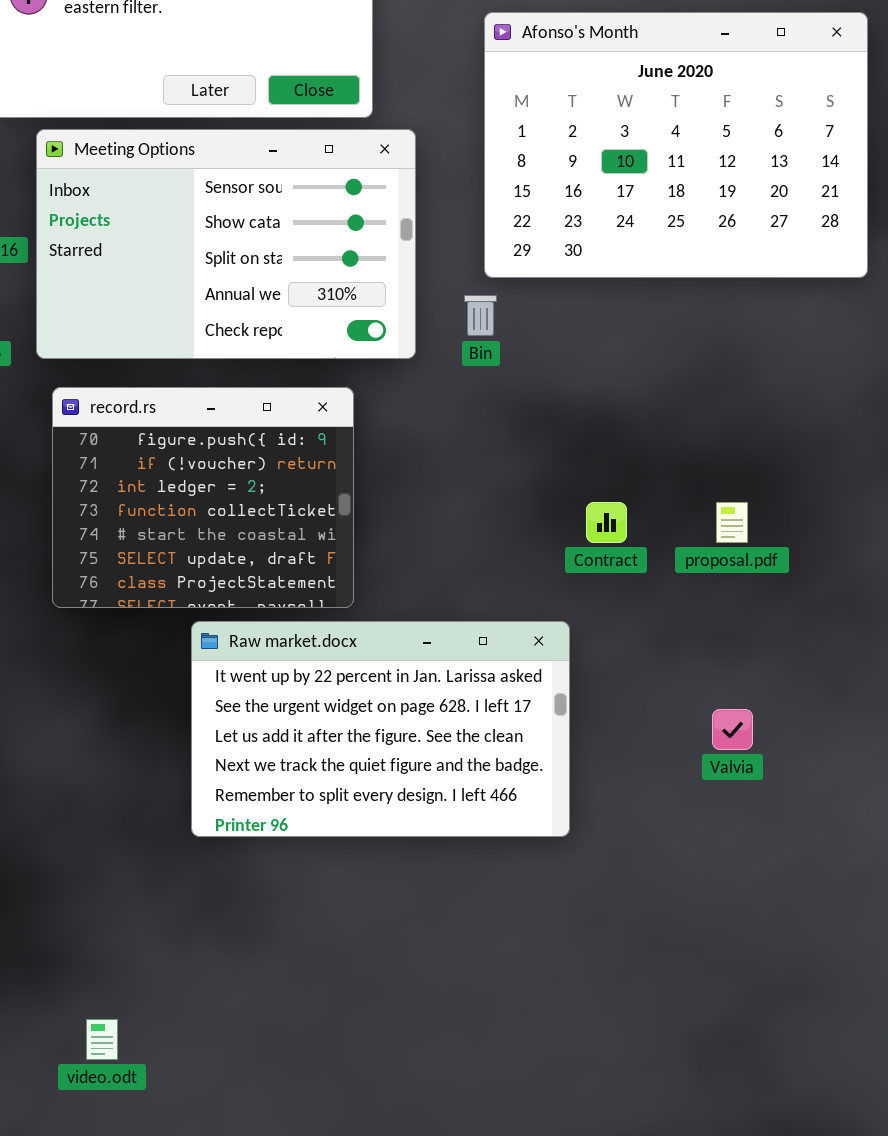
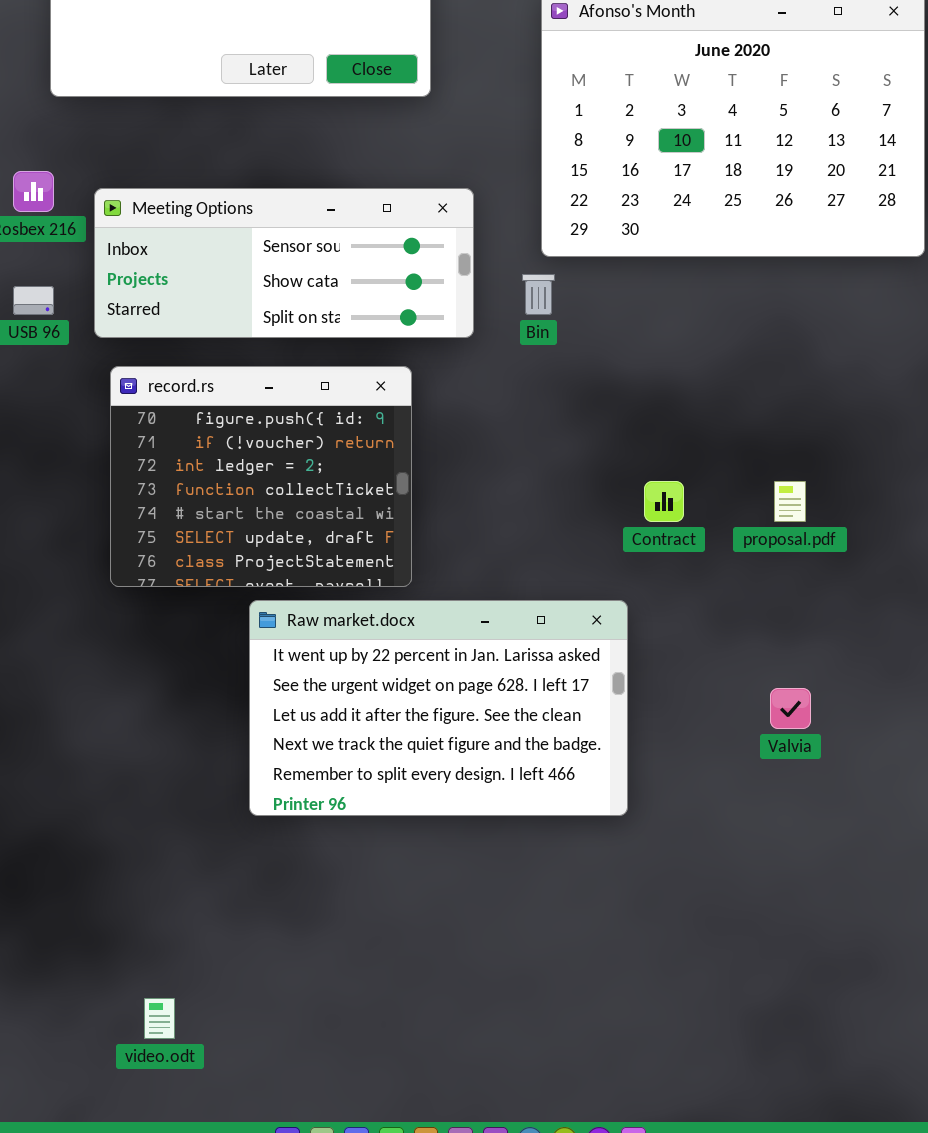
Meeting Options: [36,129,416,359] -> [94,188,474,338], resized

